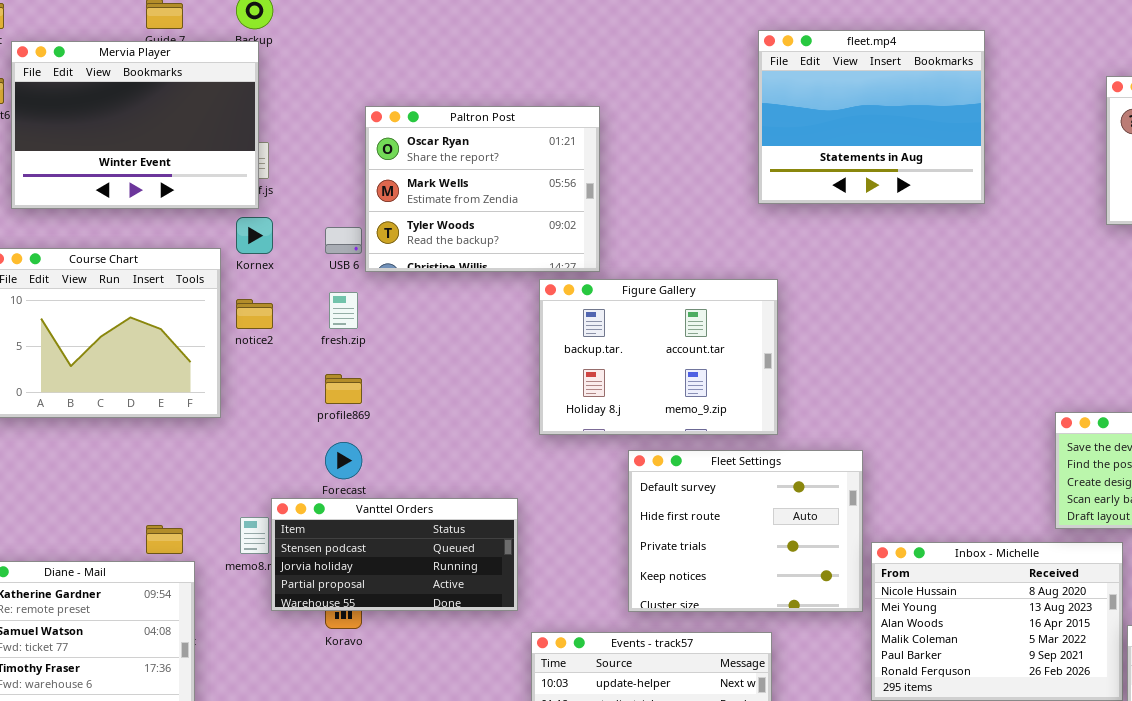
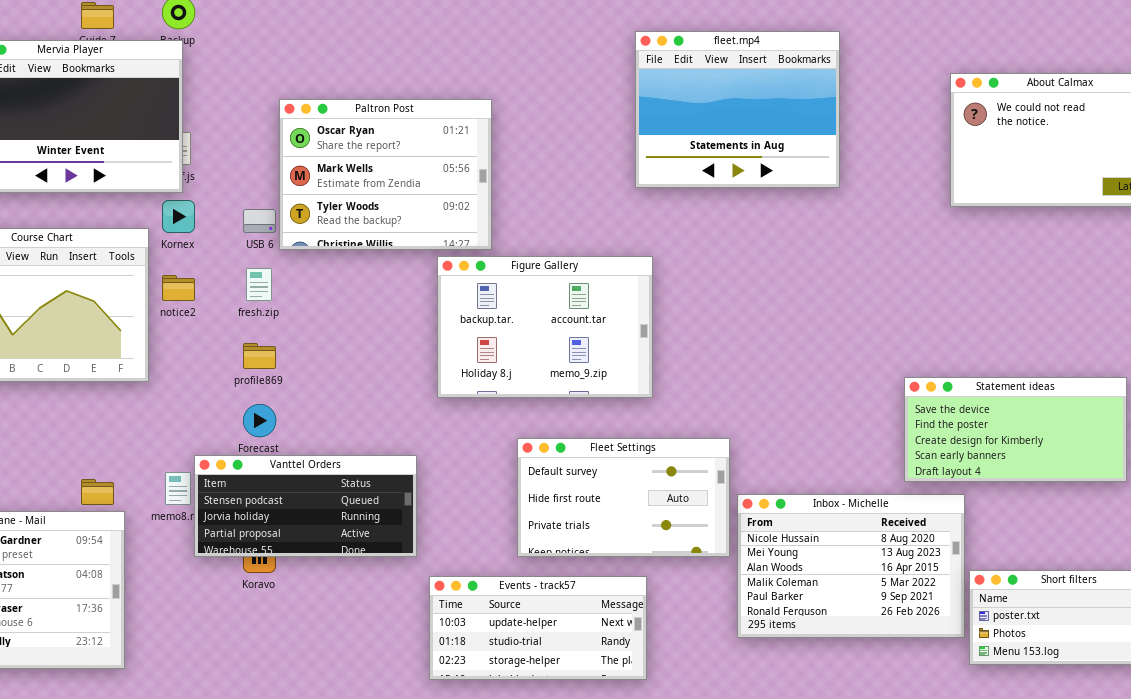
Fleet Settings: [628,450,863,612] -> [517,438,730,557], resized

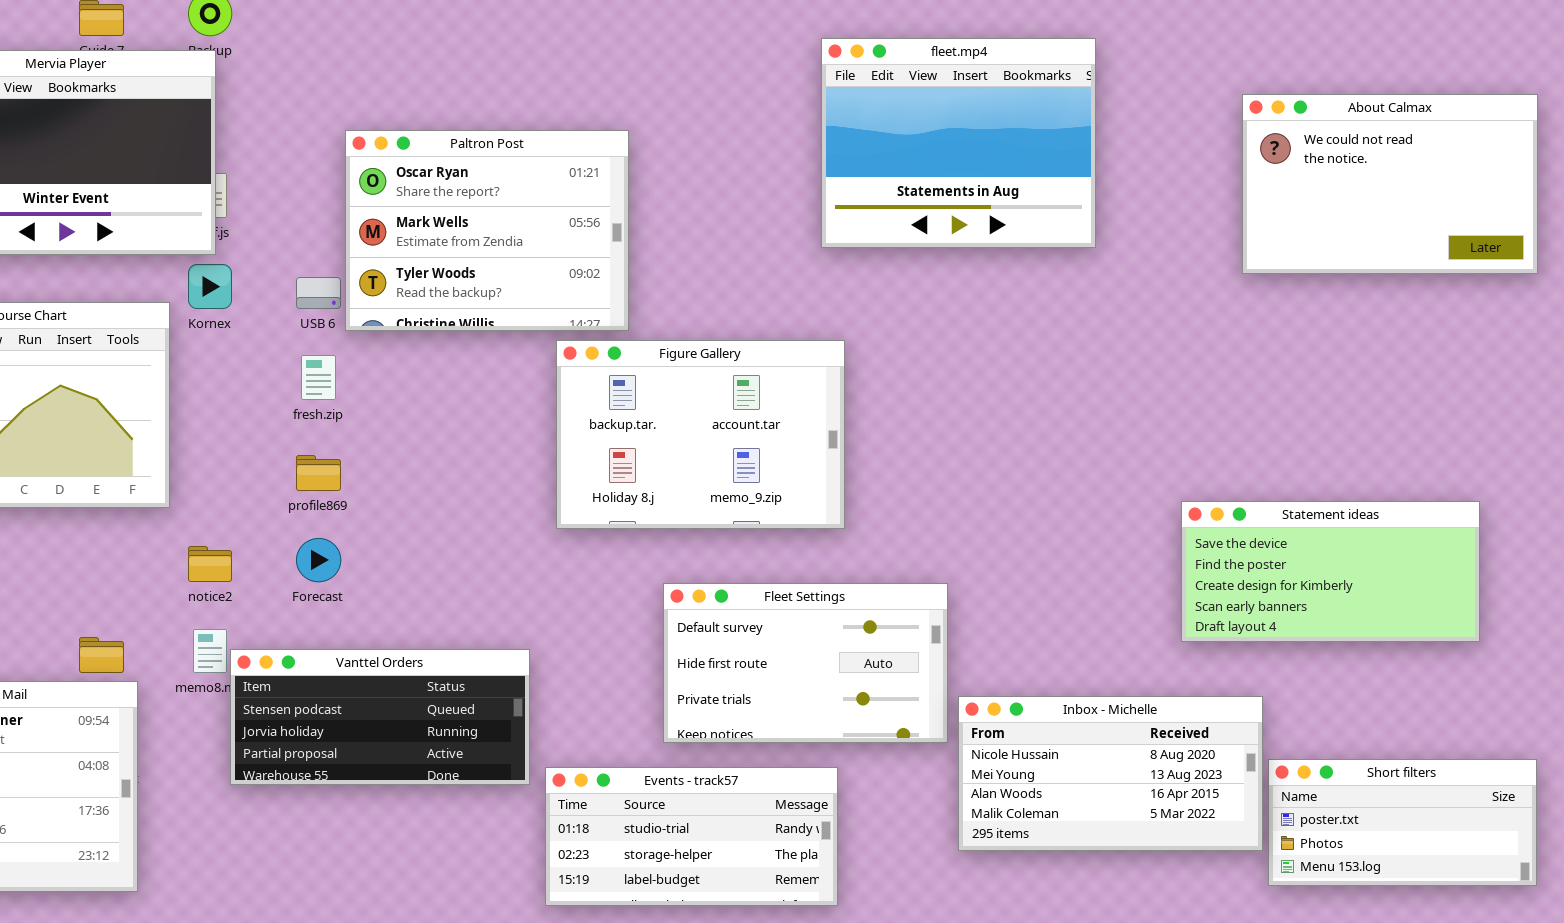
notice2: [162,275,195,301] -> [188,546,232,582], moved
Vanttel Orders: [194,455,417,557] -> [230,649,530,785], moved
Inbox - Michelle: [737,494,965,638] -> [958,696,1263,851], resized
Events - track57: [429,576,647,680] -> [545,767,838,906], scrolled down 1 row

